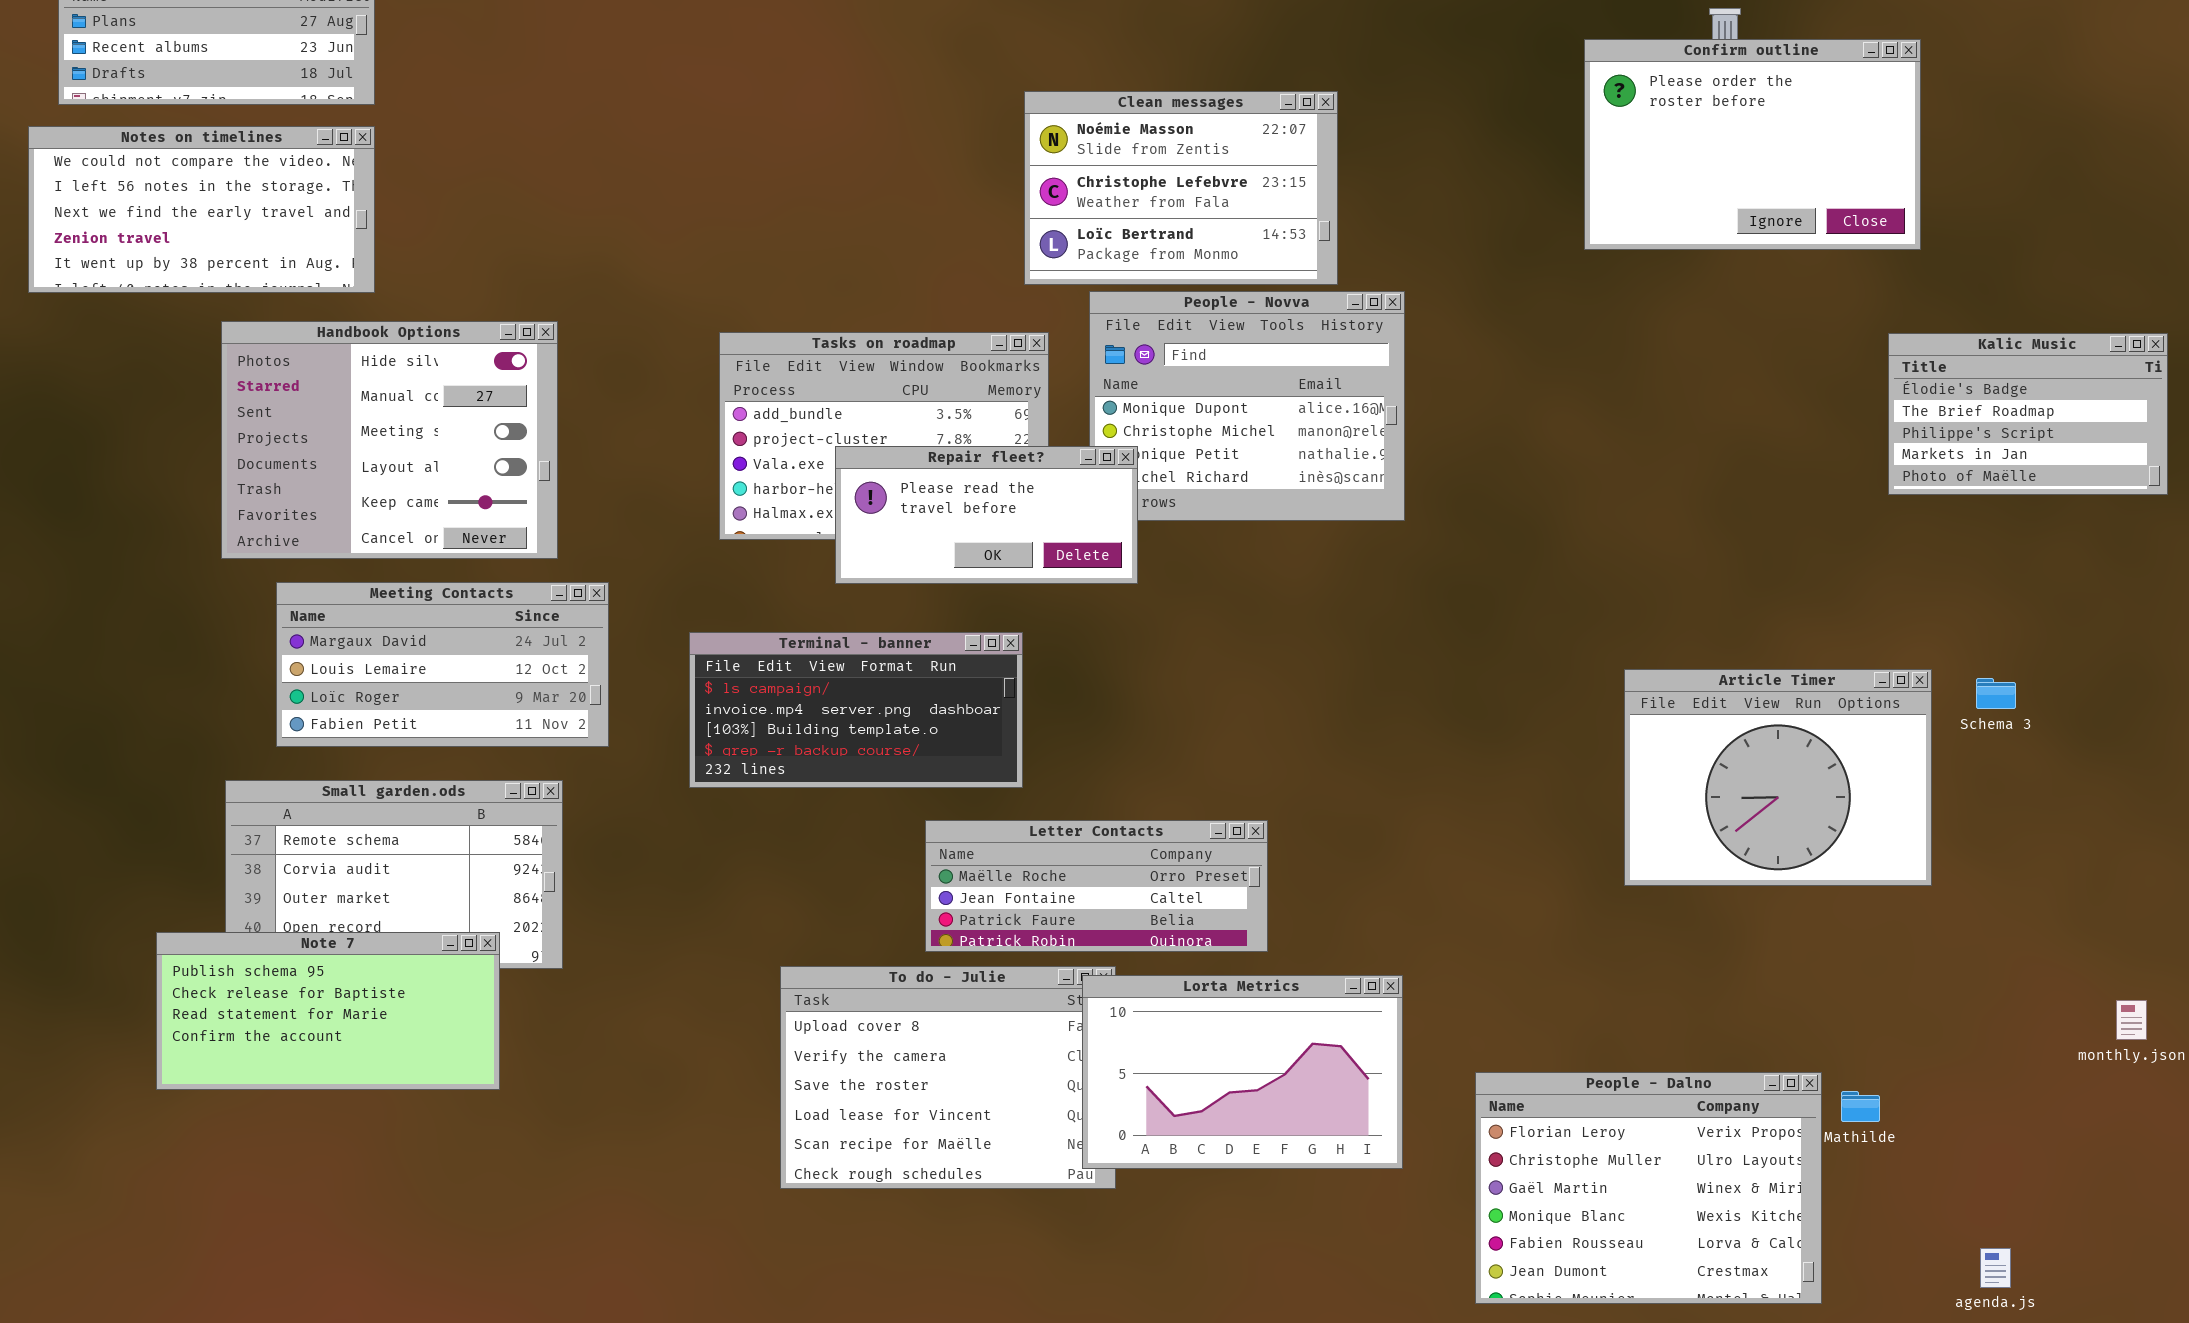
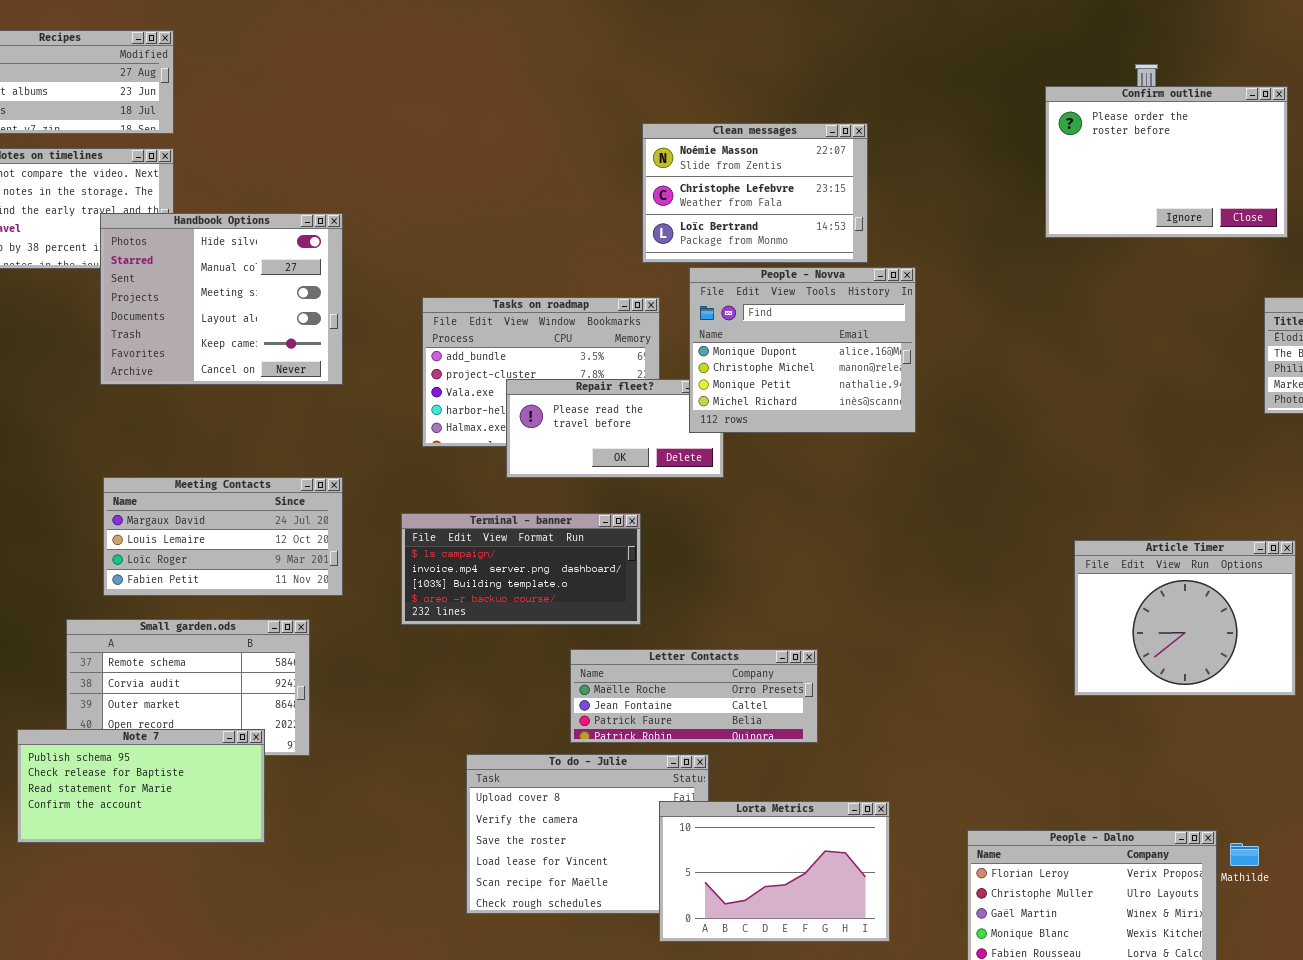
People - Novva: [1089,291,1405,521] -> [689,267,916,433], raised
Handbook Options: [221,321,558,559] -> [100,213,343,385], moved
Lorta Metrics: [1082,975,1403,1169] -> [659,801,890,942], moved

